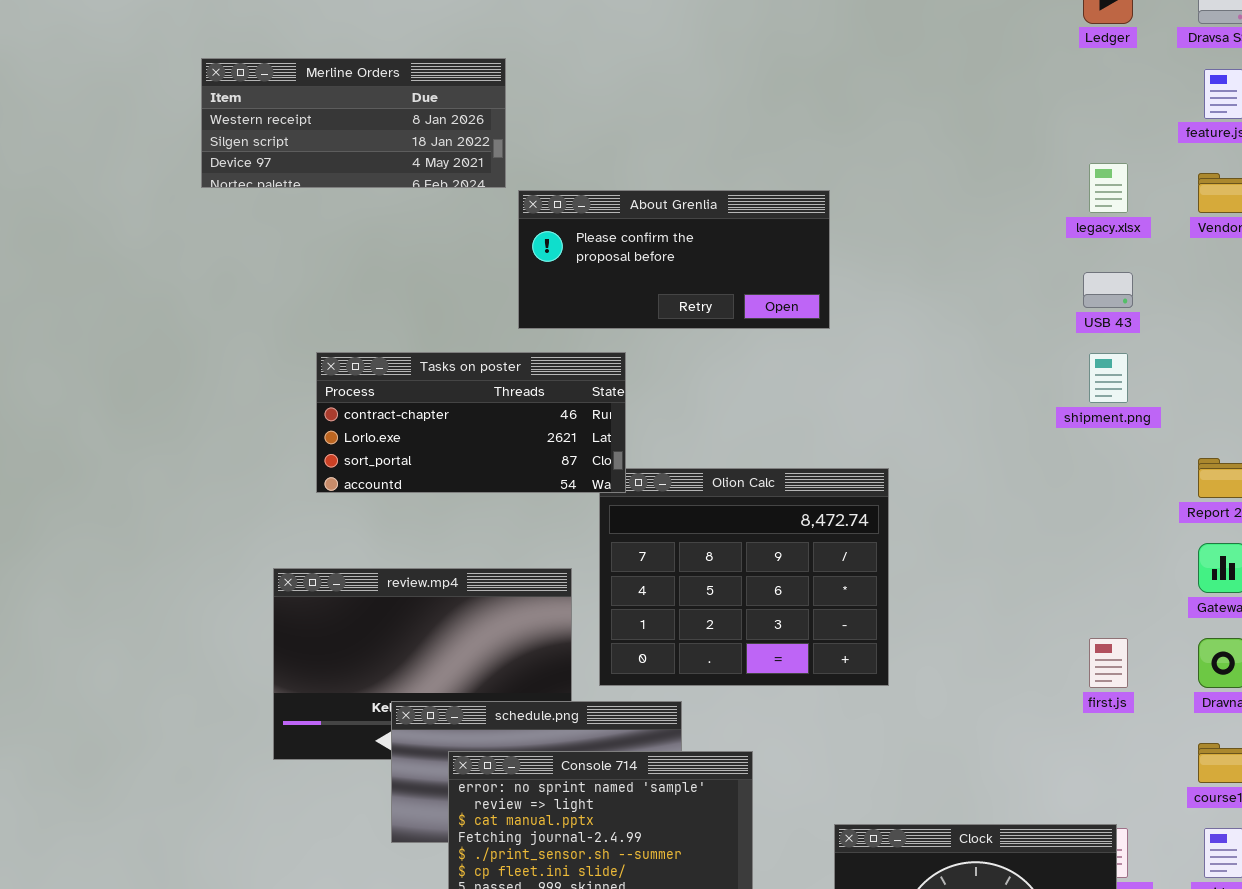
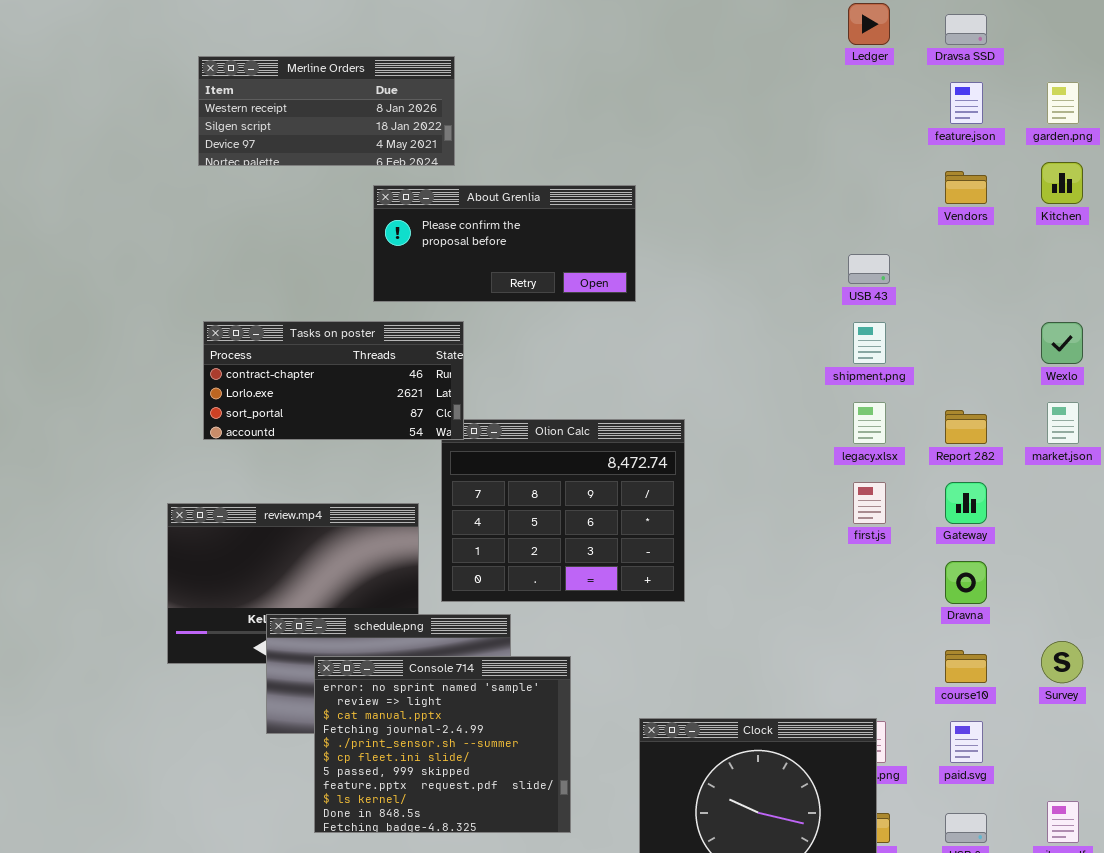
Merline Orders: [201,58,506,188] -> [198,56,455,166], moved
legacy.xlsx: [1089,163,1128,213] -> [853,402,886,444], moved
first.js: [1089,638,1128,688] -> [853,482,886,524], moved

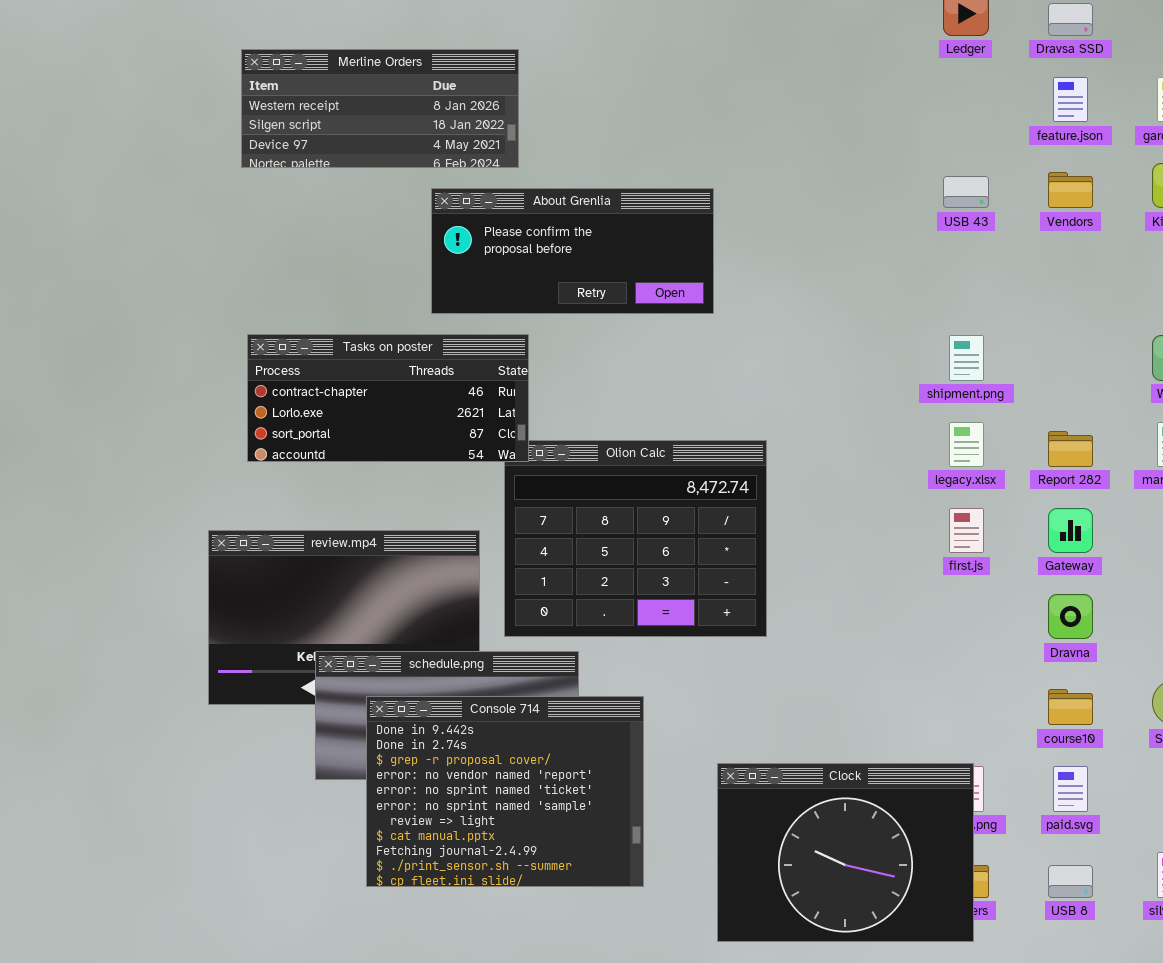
USB 43: [848,254,890,284] -> [943,176,989,208], moved
Console 714: [314,656,571,833] -> [366,696,644,887], scrolled up 5 rows

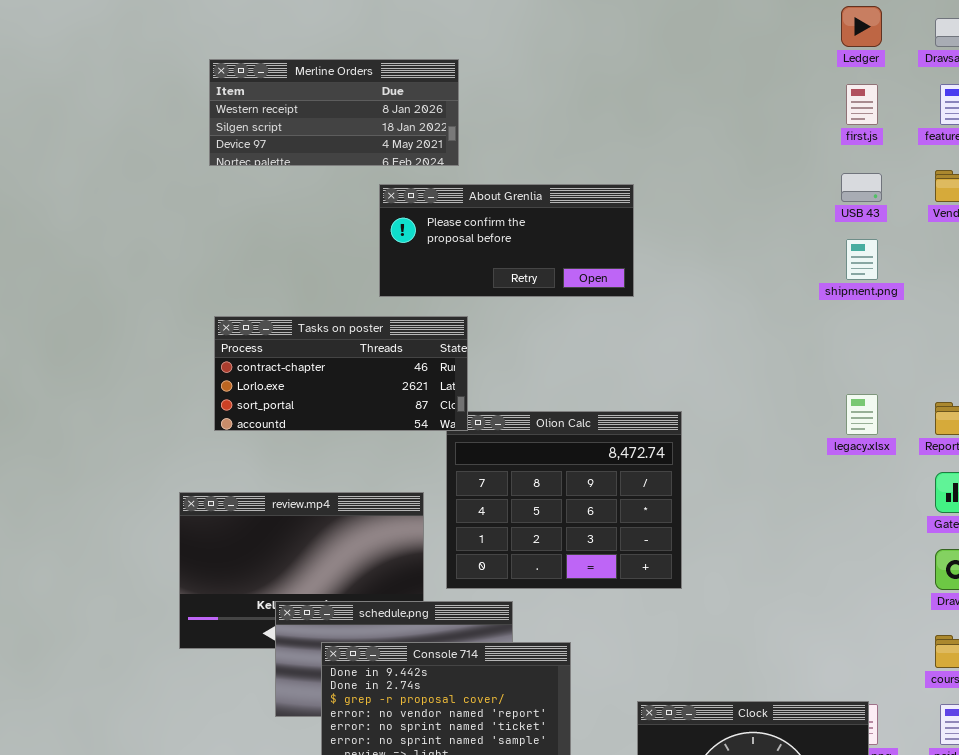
shipment.png: [949,335,984,381] -> [846,239,878,280], moved
first.js: [949,508,984,553] -> [846,84,878,125], moved

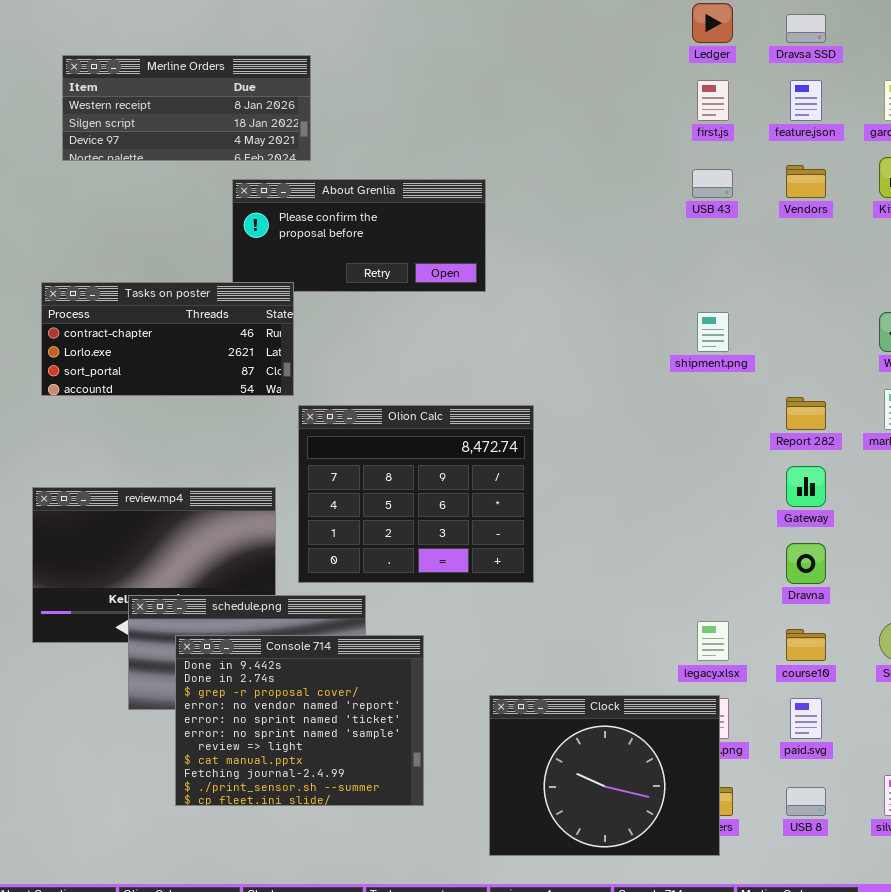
shipment.png: [846,239,878,280] -> [697,312,729,352], moved
Tasks on poster: [214,316,468,431] -> [41,282,294,396], moved
legacy.xlsx: [846,394,878,435] -> [697,621,729,661], moved

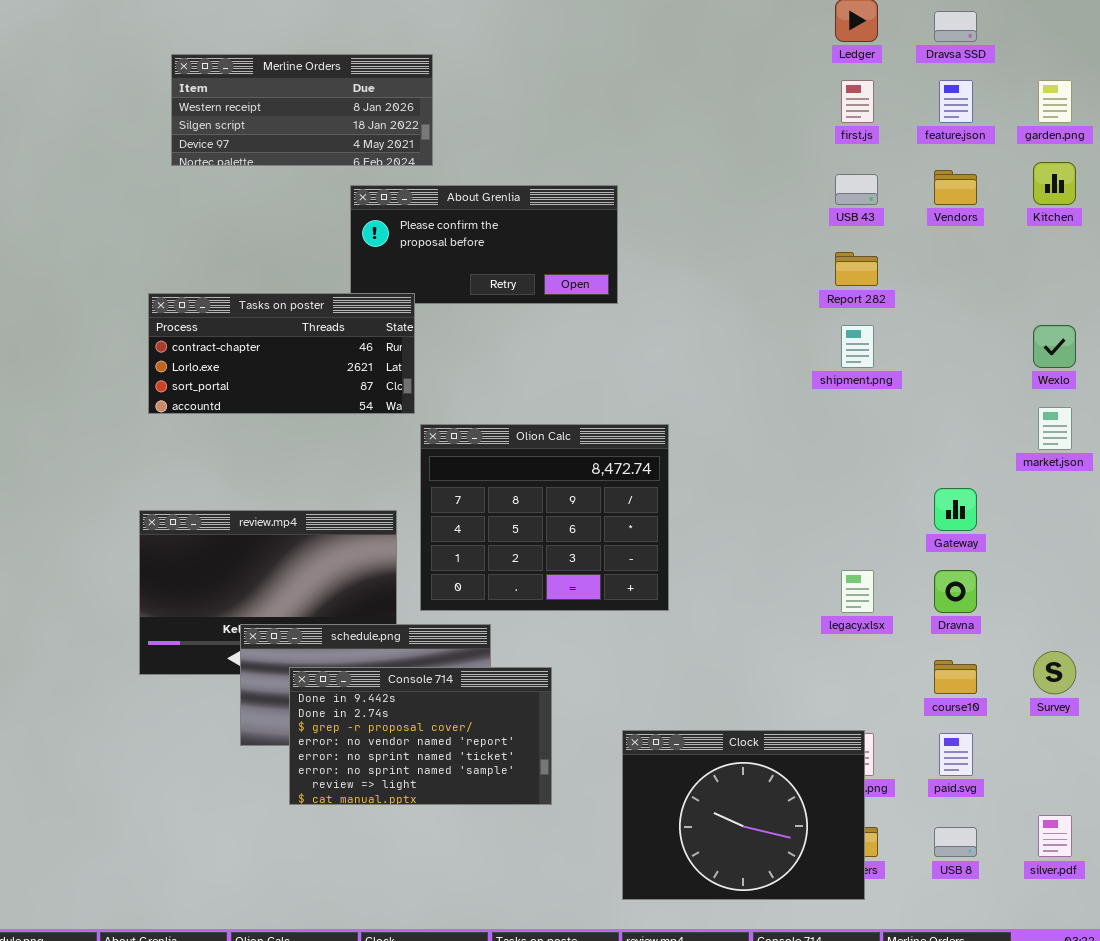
Report 282: [786,397,826,430] -> [835,252,878,286], moved
legacy.xlsx: [697,621,729,661] -> [841,570,874,613], moved
Console 714: [175,635,424,806] -> [289,667,552,805], resized

